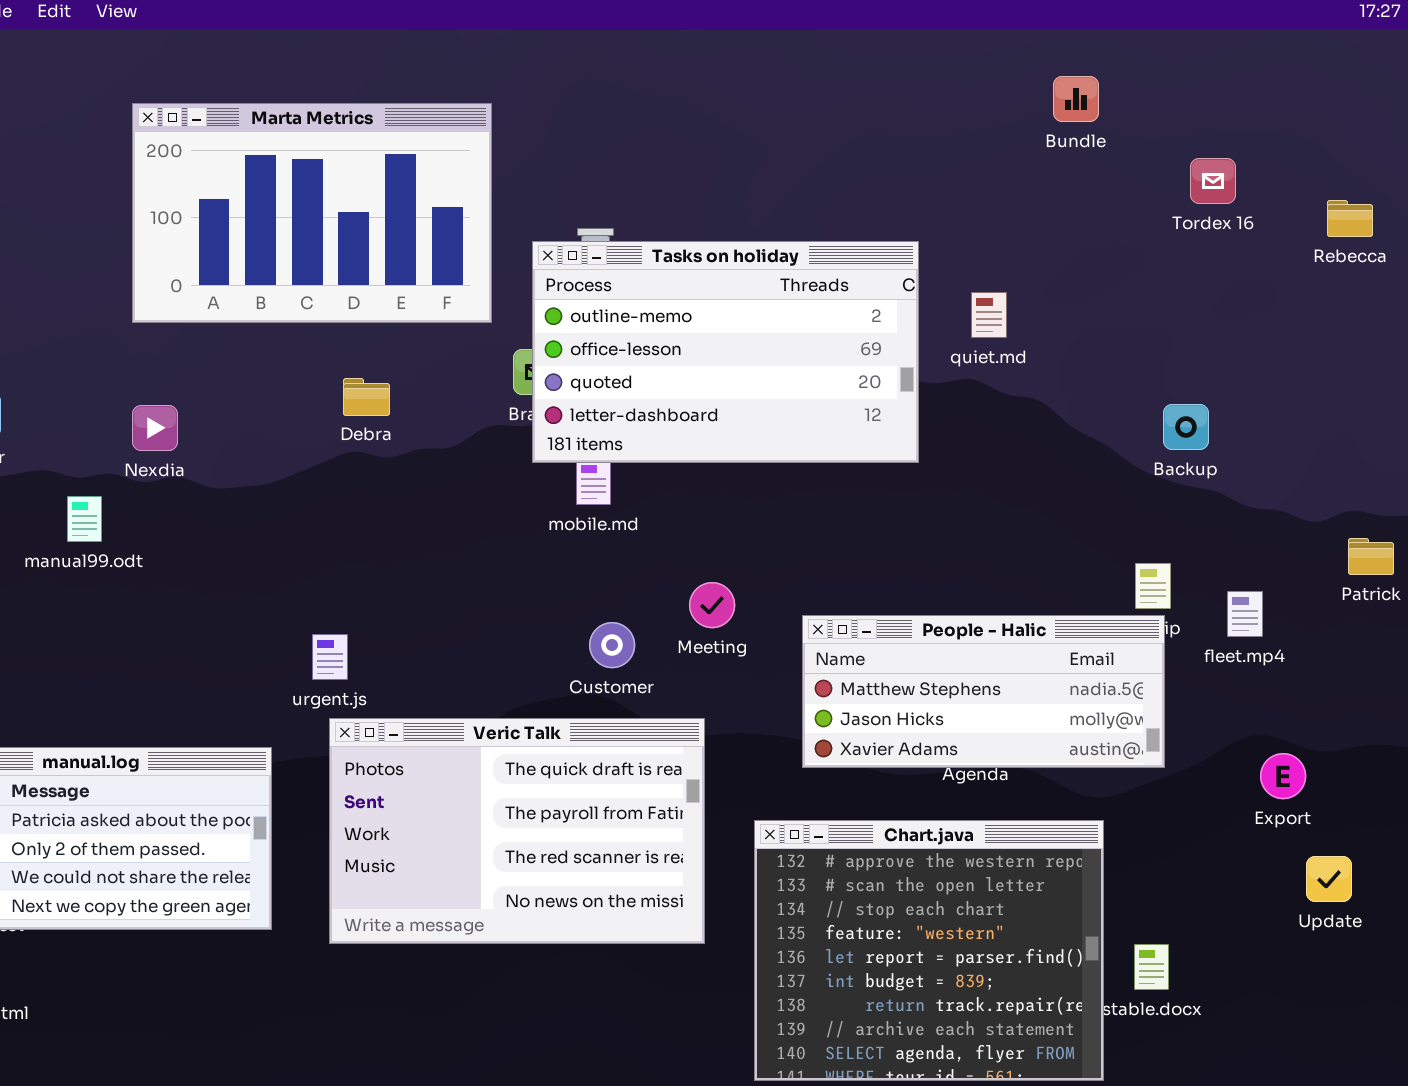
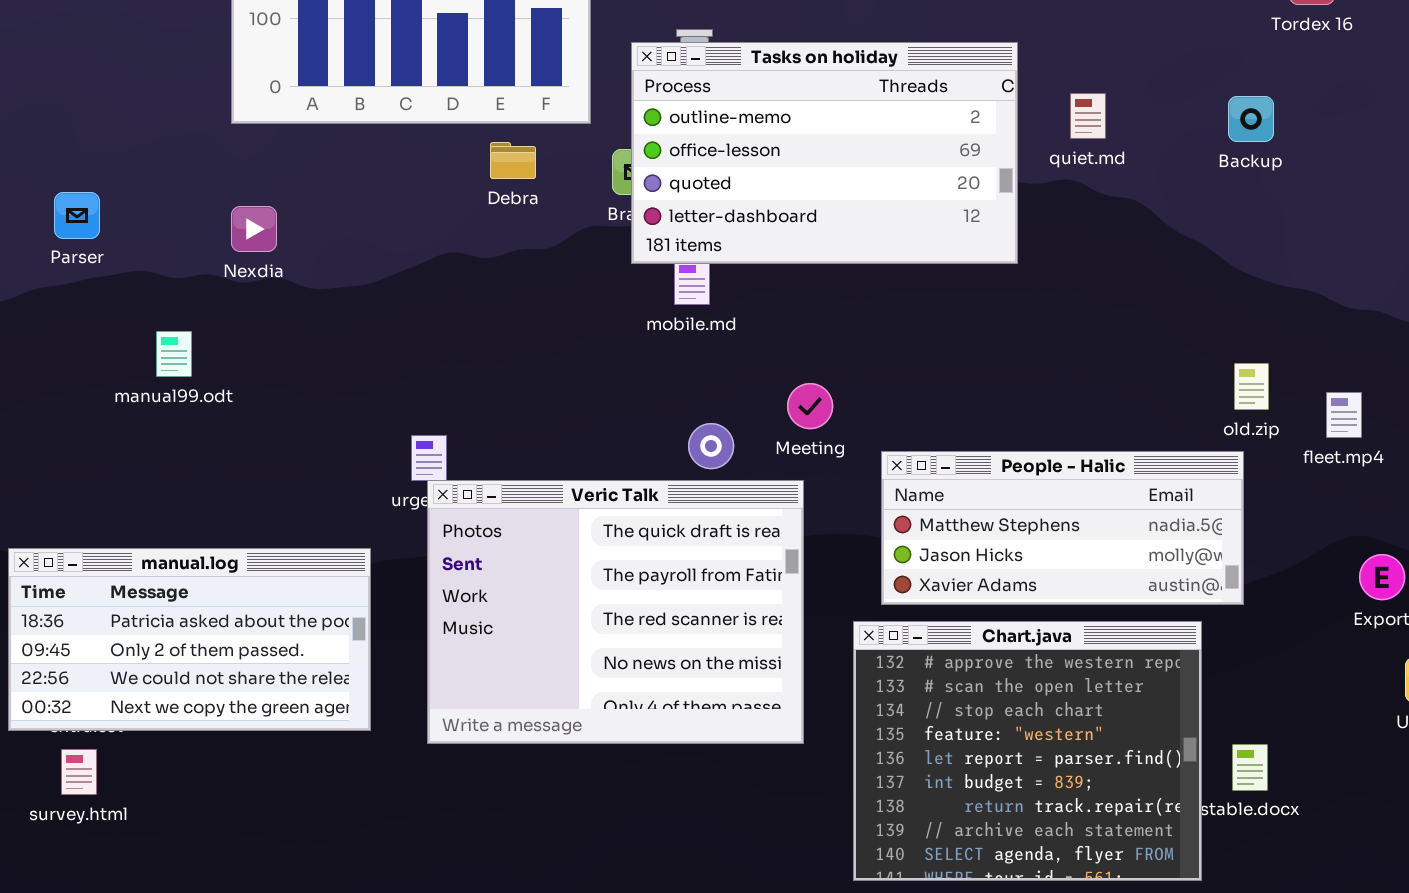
Debra: [343,378,390,416] -> [490,142,536,179], moved
Backup: [1163,404,1209,450] -> [1228,96,1274,142], moved
manual99.odt: [67,496,102,542] -> [156,331,192,377], moved
People - Halic: [802,615,1165,768] -> [881,451,1244,605], moved
Veric Talk: [329,718,705,944] -> [427,480,804,744], resized

